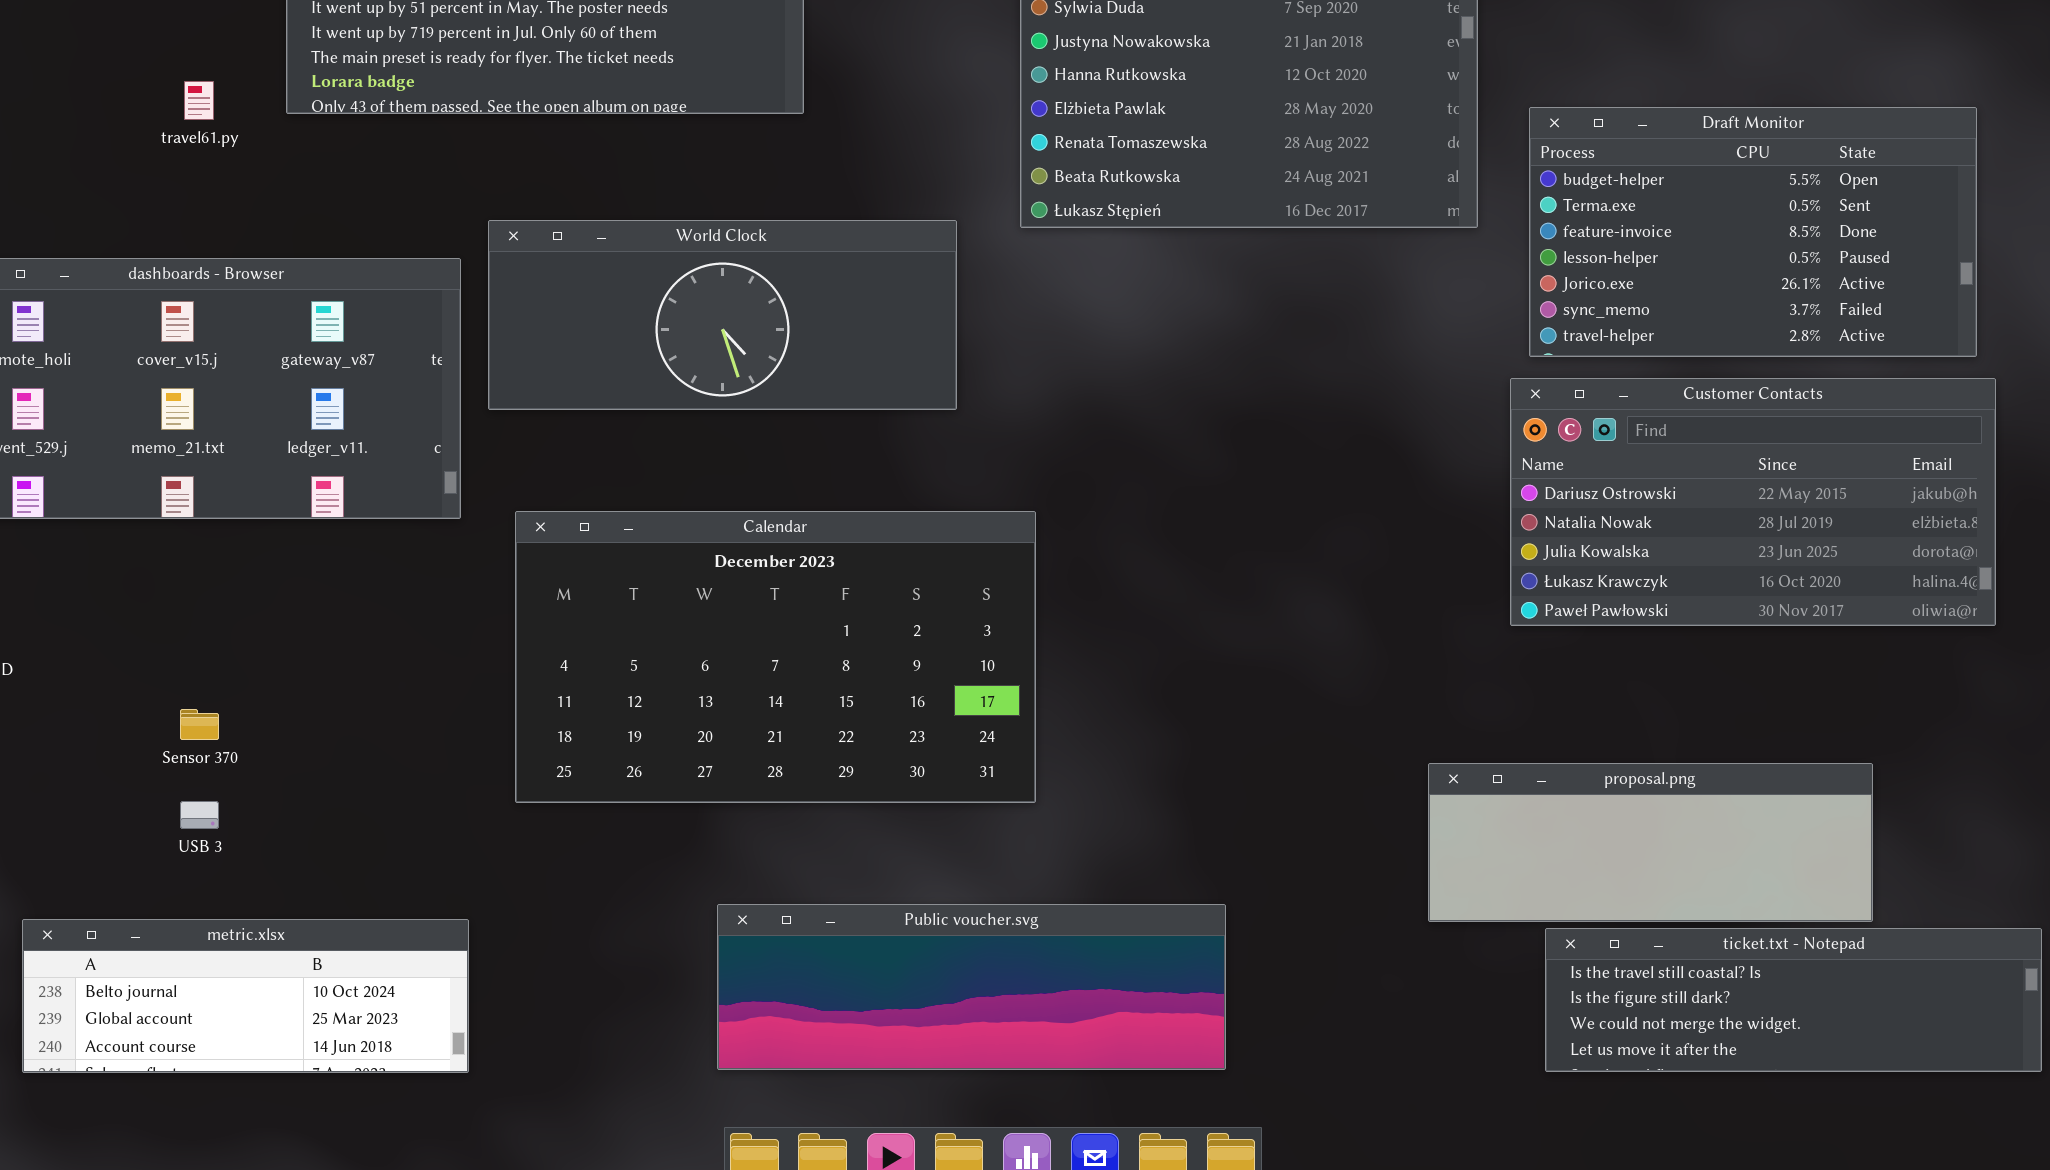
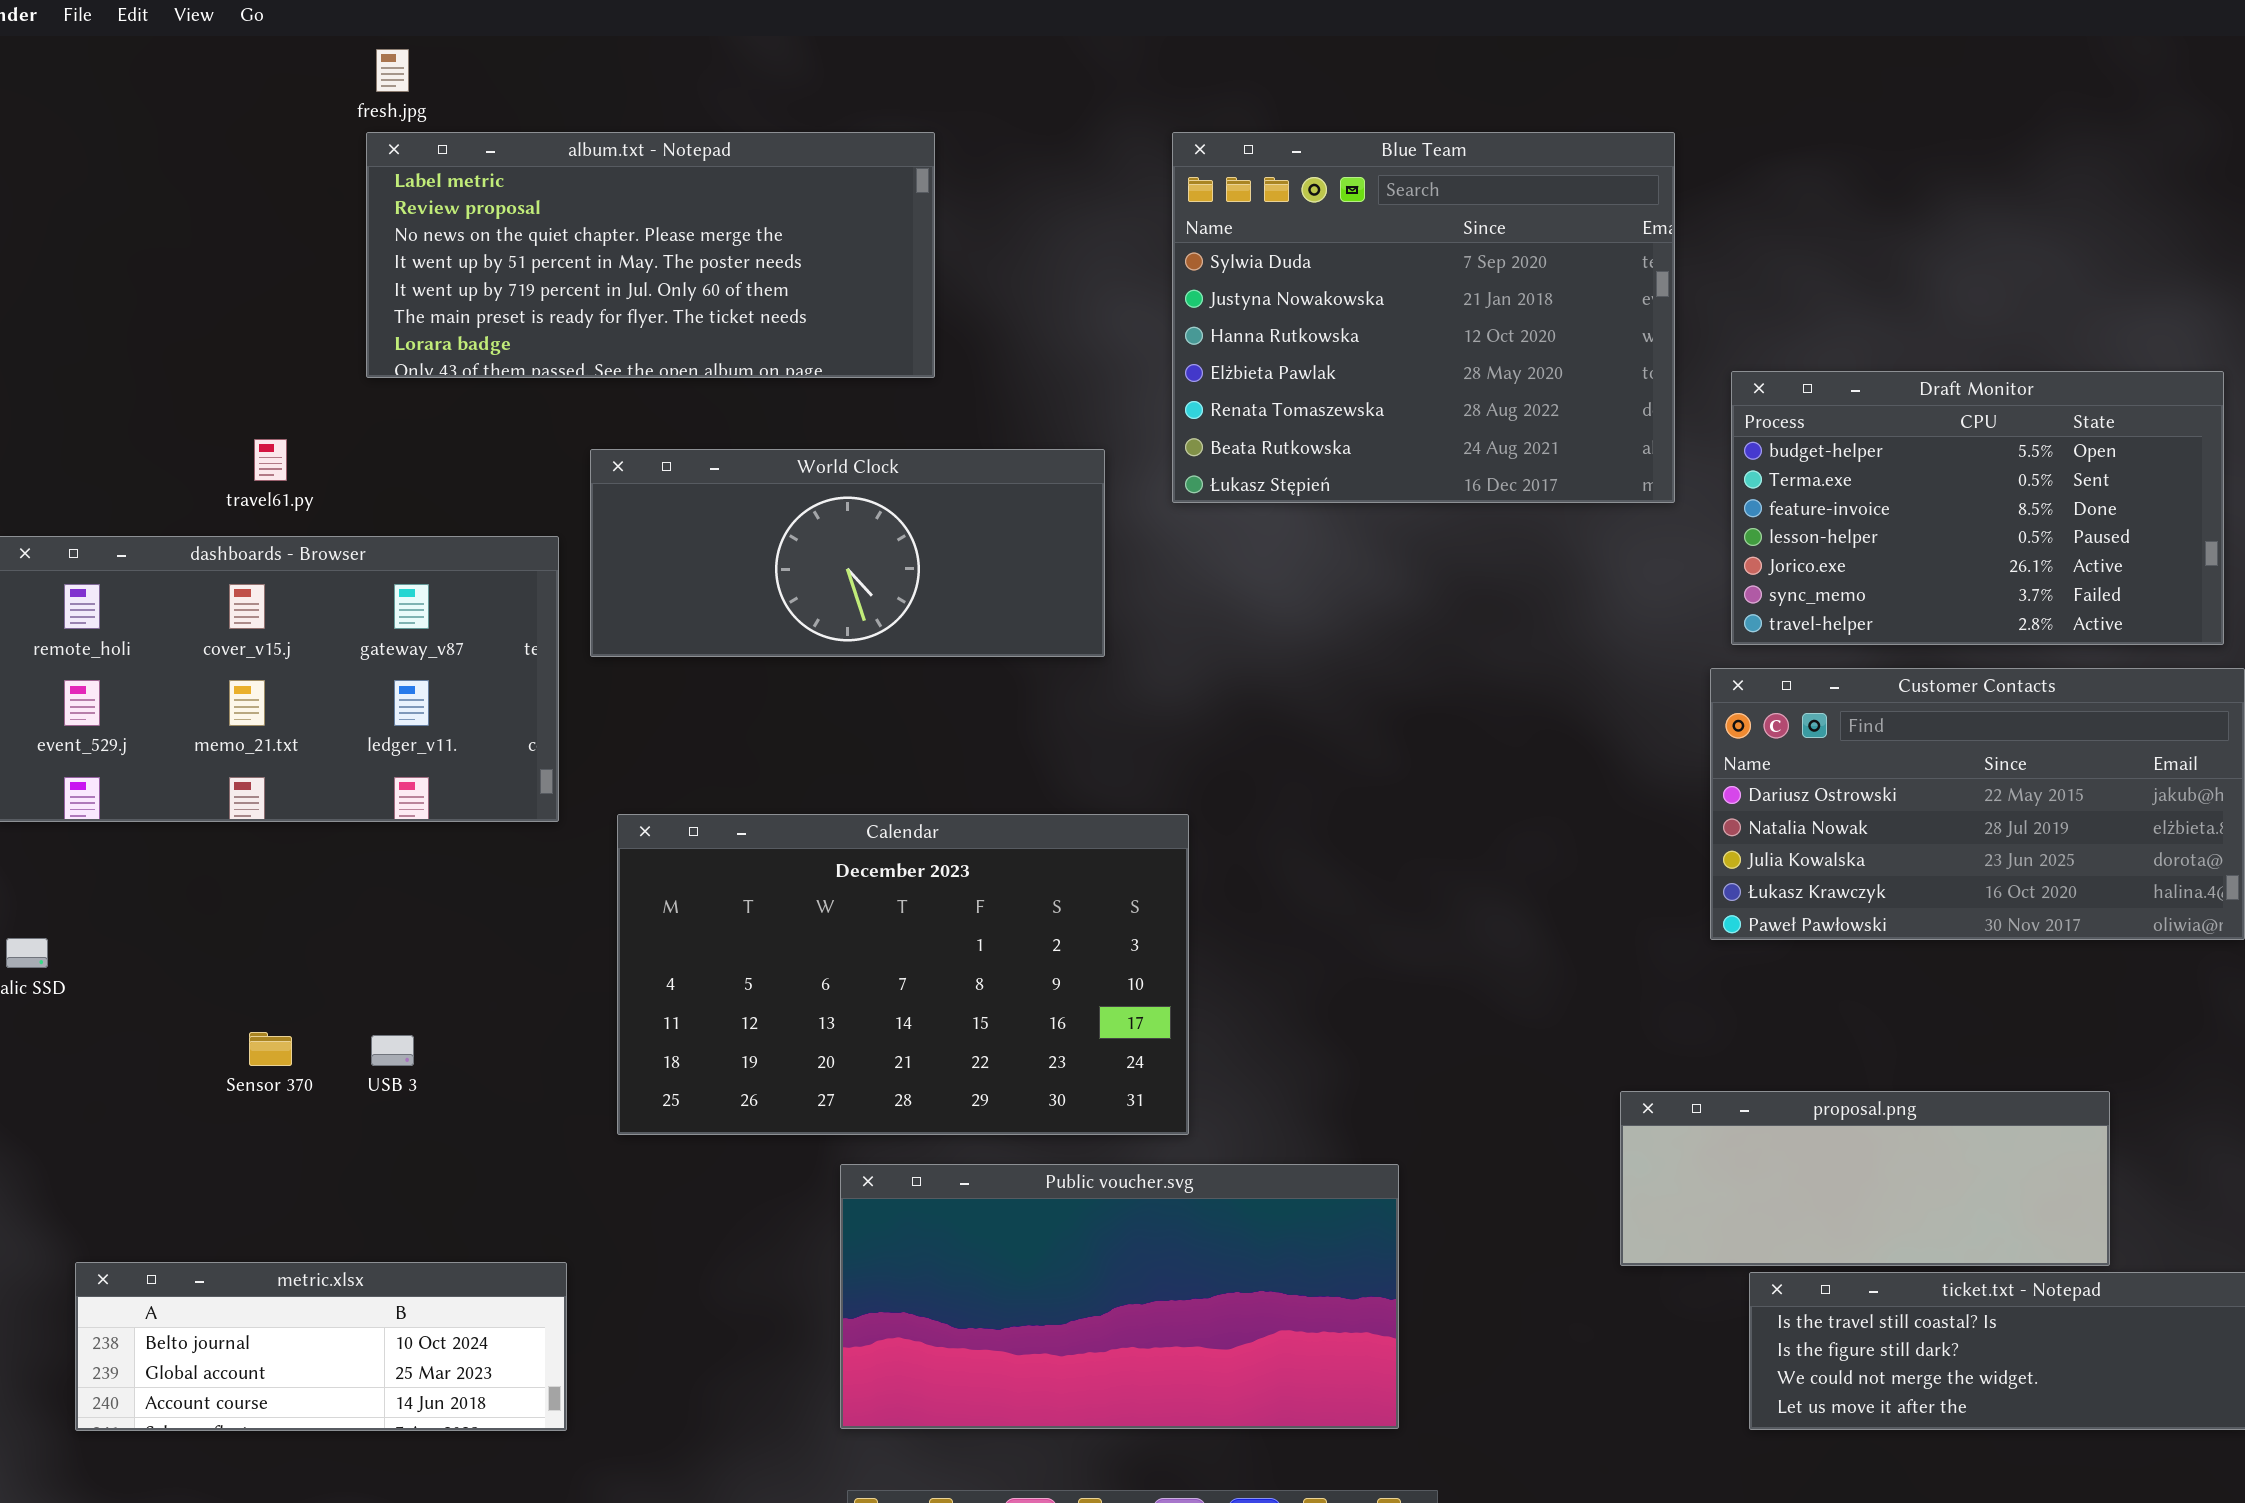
travel61.py: [184,81,214,120] -> [254,439,287,481], moved
World Clock: [488,220,957,410] -> [590,449,1105,657], moved
USB 3: [180,801,219,829] -> [371,1035,414,1066], moved
Public voucher.svg: [717,904,1226,1070] -> [840,1164,1399,1429], resized

